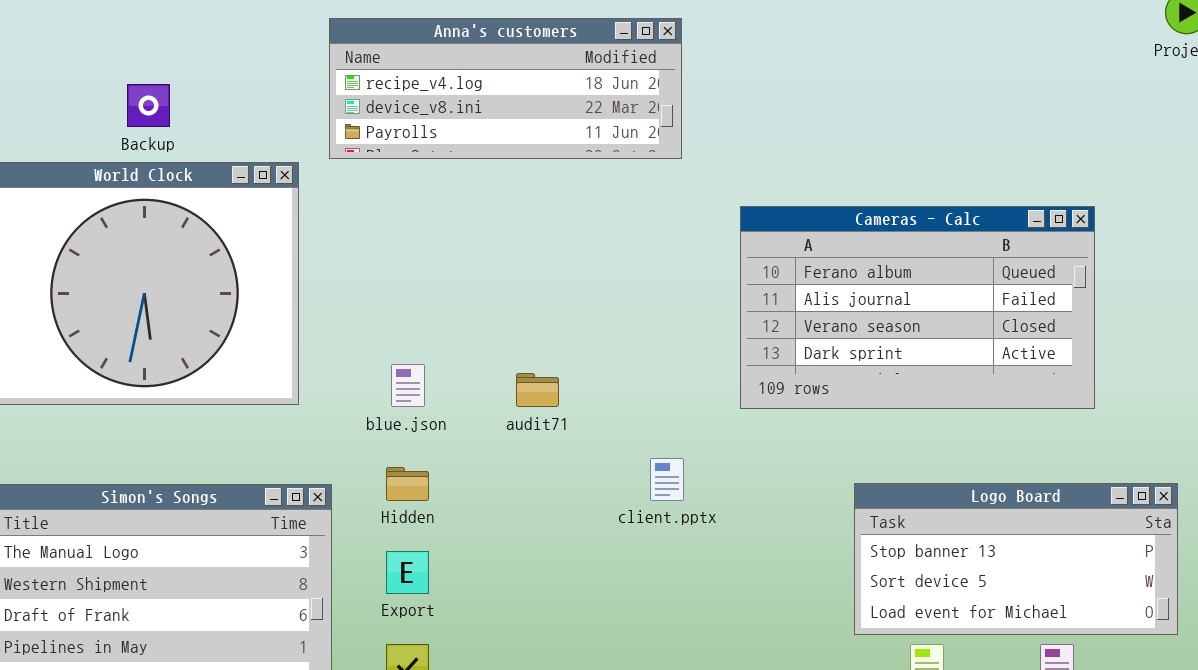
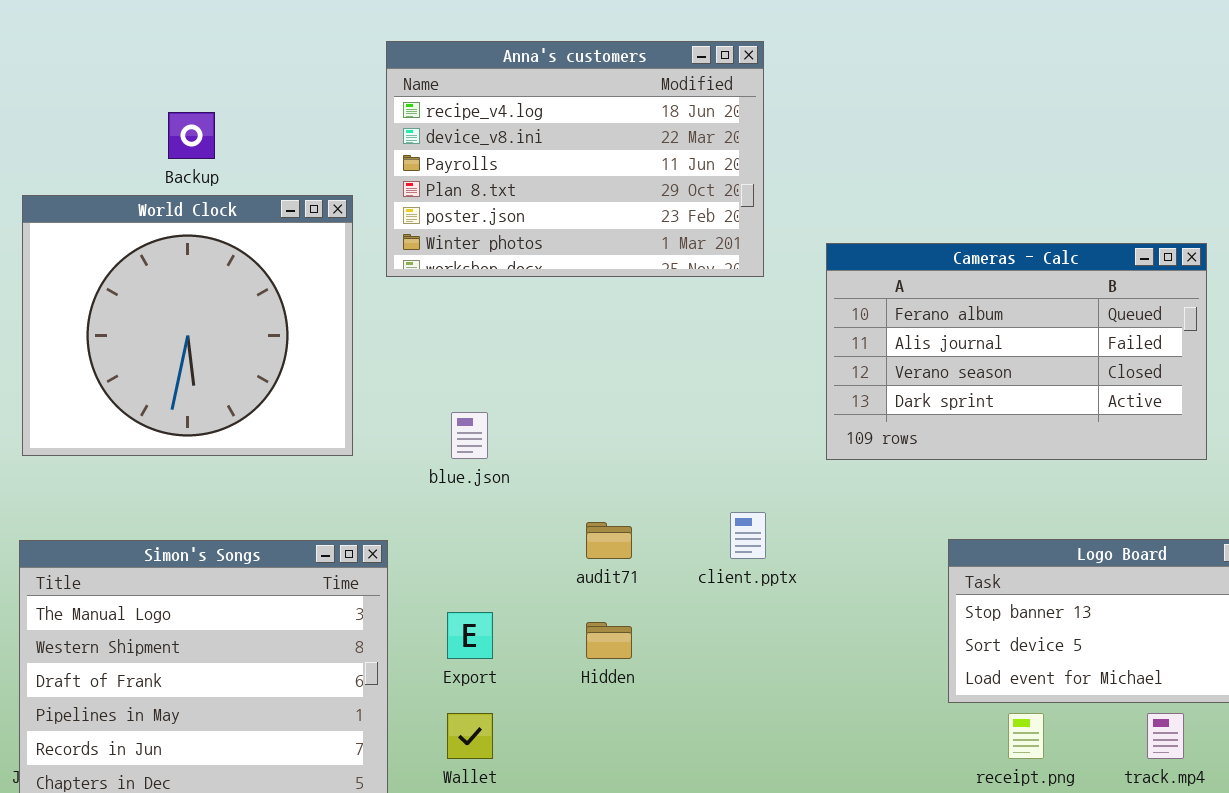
Anna's customers: [329,18,682,159] -> [386,41,764,277], resized
audit71: [516,373,559,407] -> [586,522,632,559], moved
Hidden: [386,467,429,501] -> [586,622,632,659], moved

